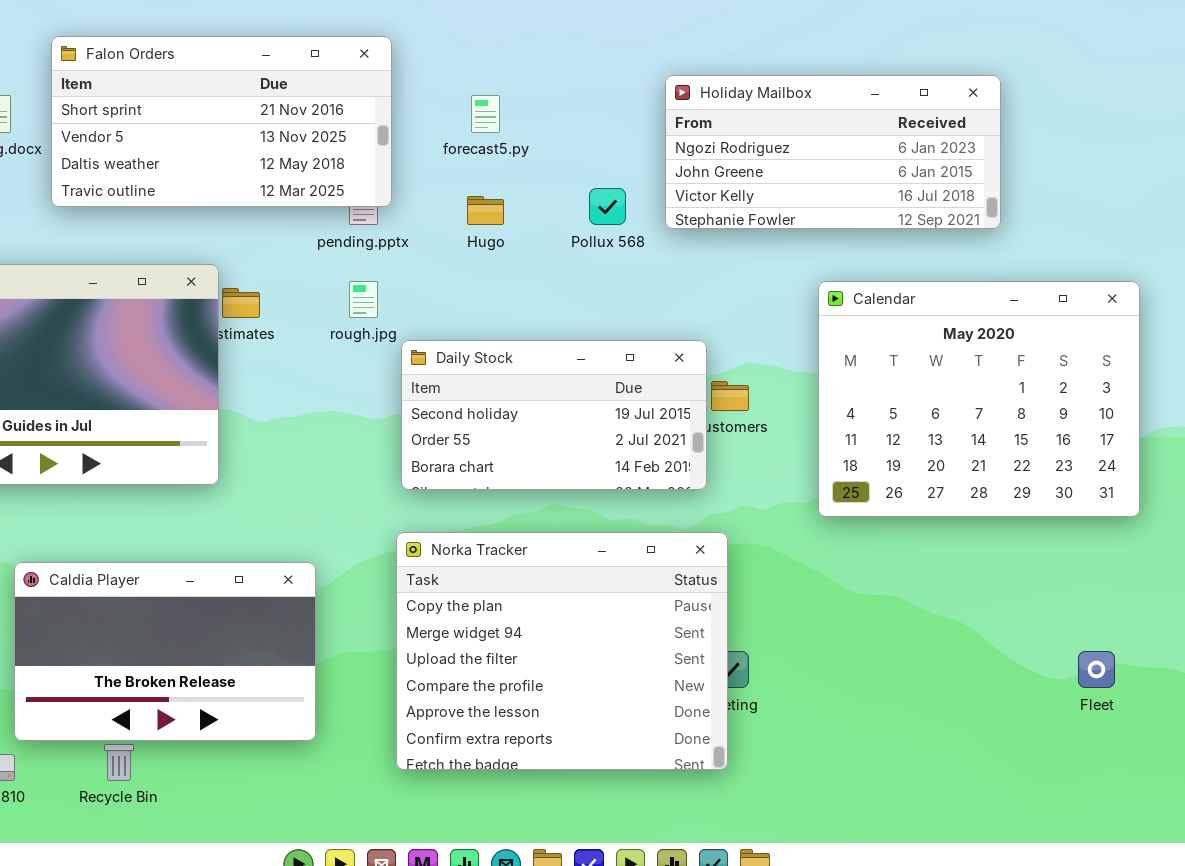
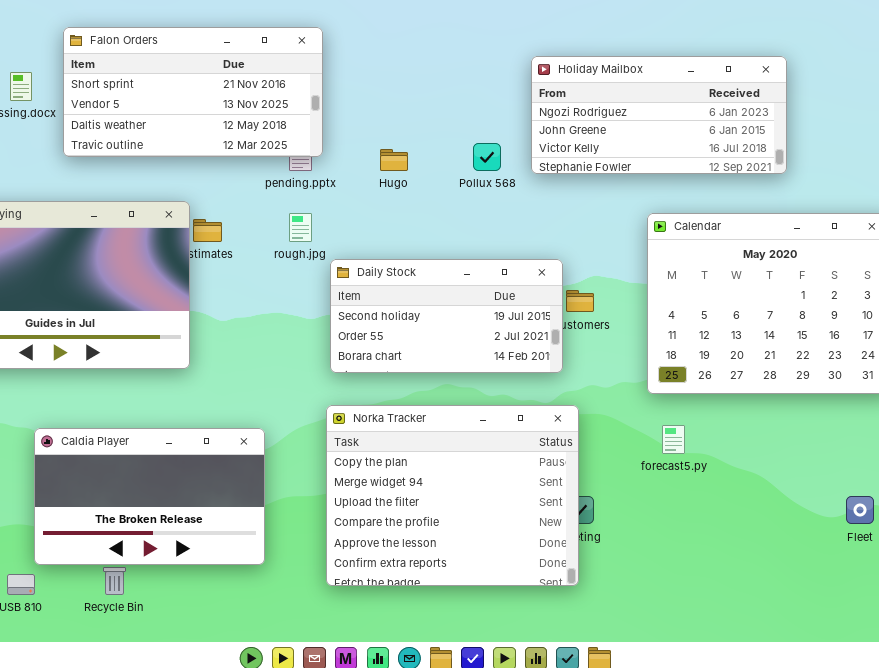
forecast5.py: [471,95,500,133] -> [662,425,685,454], moved

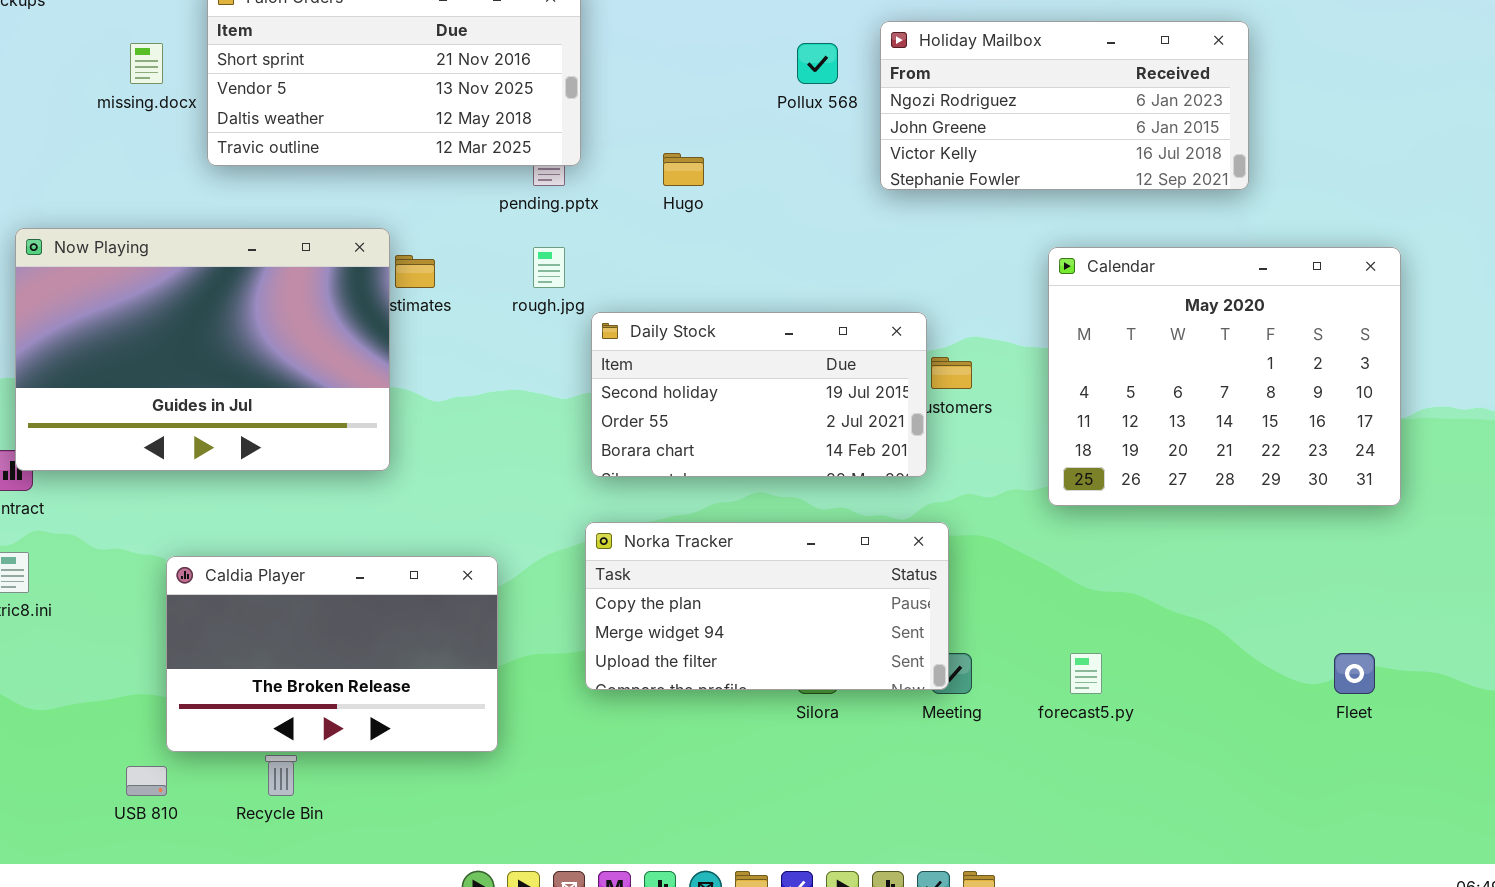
Pollux 568: [473,143,501,171] -> [797,43,838,84], moved
Norka Tracker: [326,405,579,586] -> [585,522,949,690], resized
forecast5.py: [662,425,685,454] -> [1070,653,1102,694], moved

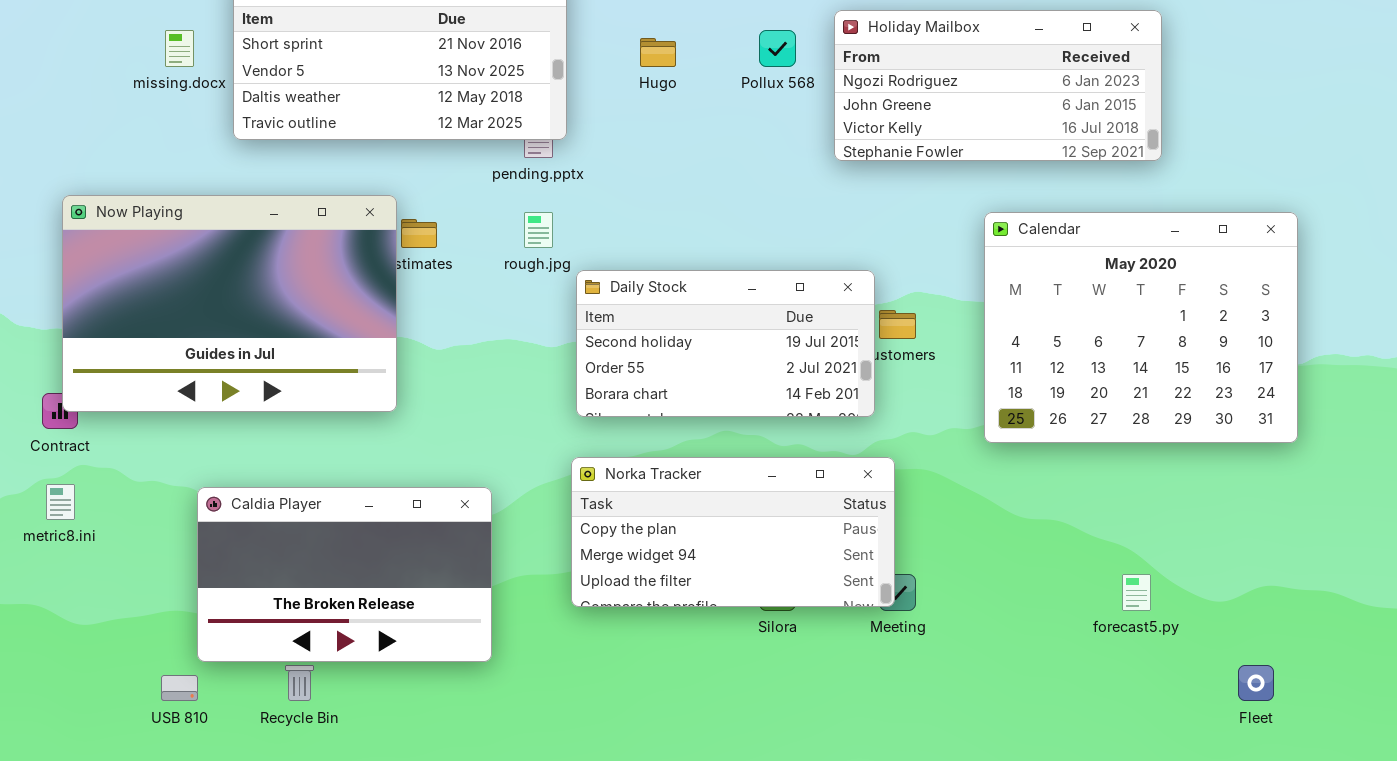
Hugo: [663,153,704,186] -> [640,38,676,67], moved
forecast5.py: [1070,653,1102,694] -> [1122,574,1151,611], moved
Fleet: [1334,653,1375,694] -> [1238,665,1274,701], moved

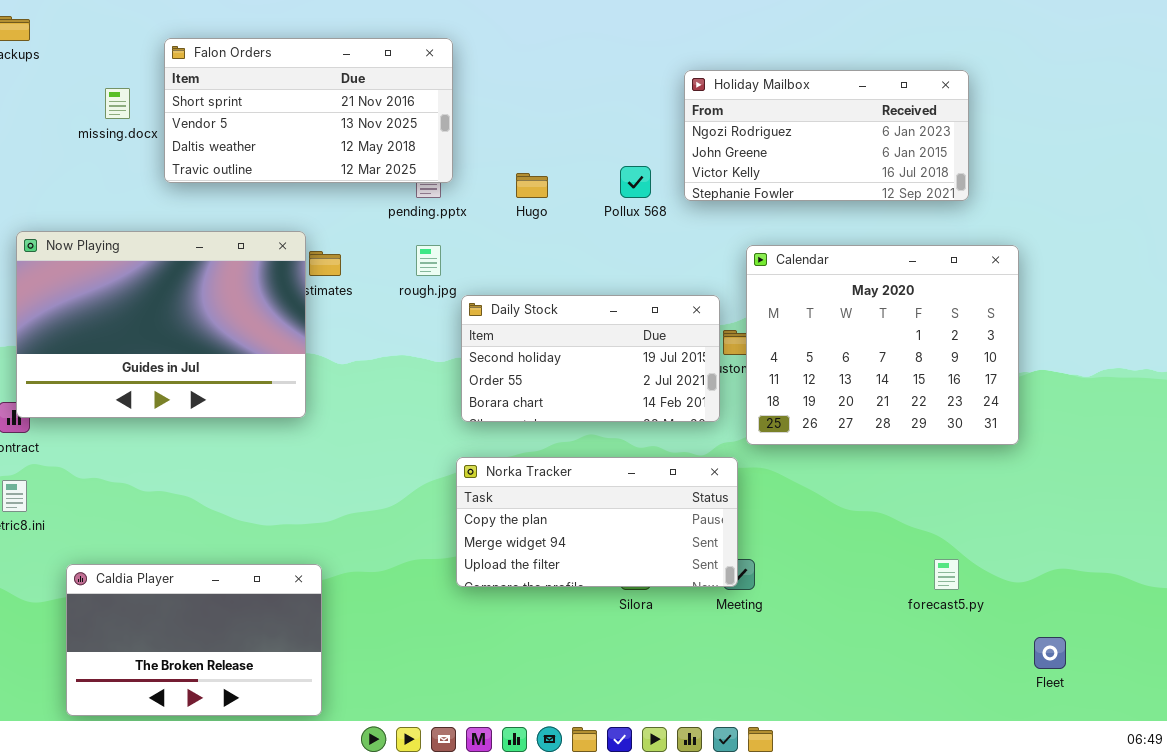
Pollux 568: [759,30,796,67] -> [620,166,651,198], moved
Hugo: [640,38,676,67] -> [516,173,548,198], moved
Calendar: [984,212,1298,443] -> [746,245,1019,445], moved
Caldia Player: [197,487,492,662] -> [66,564,322,716], moved

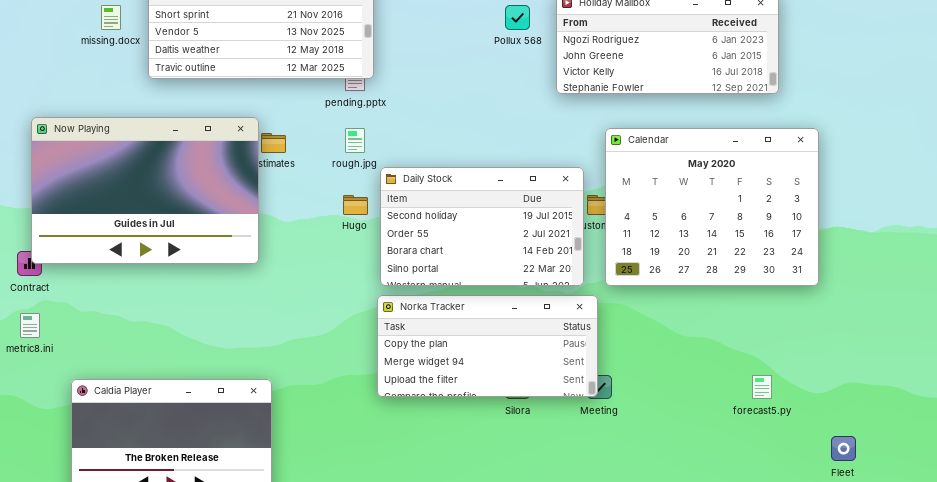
Pollux 568: [620,166,651,198] -> [505,5,530,30], moved
Hugo: [516,173,548,198] -> [343,195,368,215], moved
Daily Stock: [461,295,720,422] -> [380,167,584,286], resized

